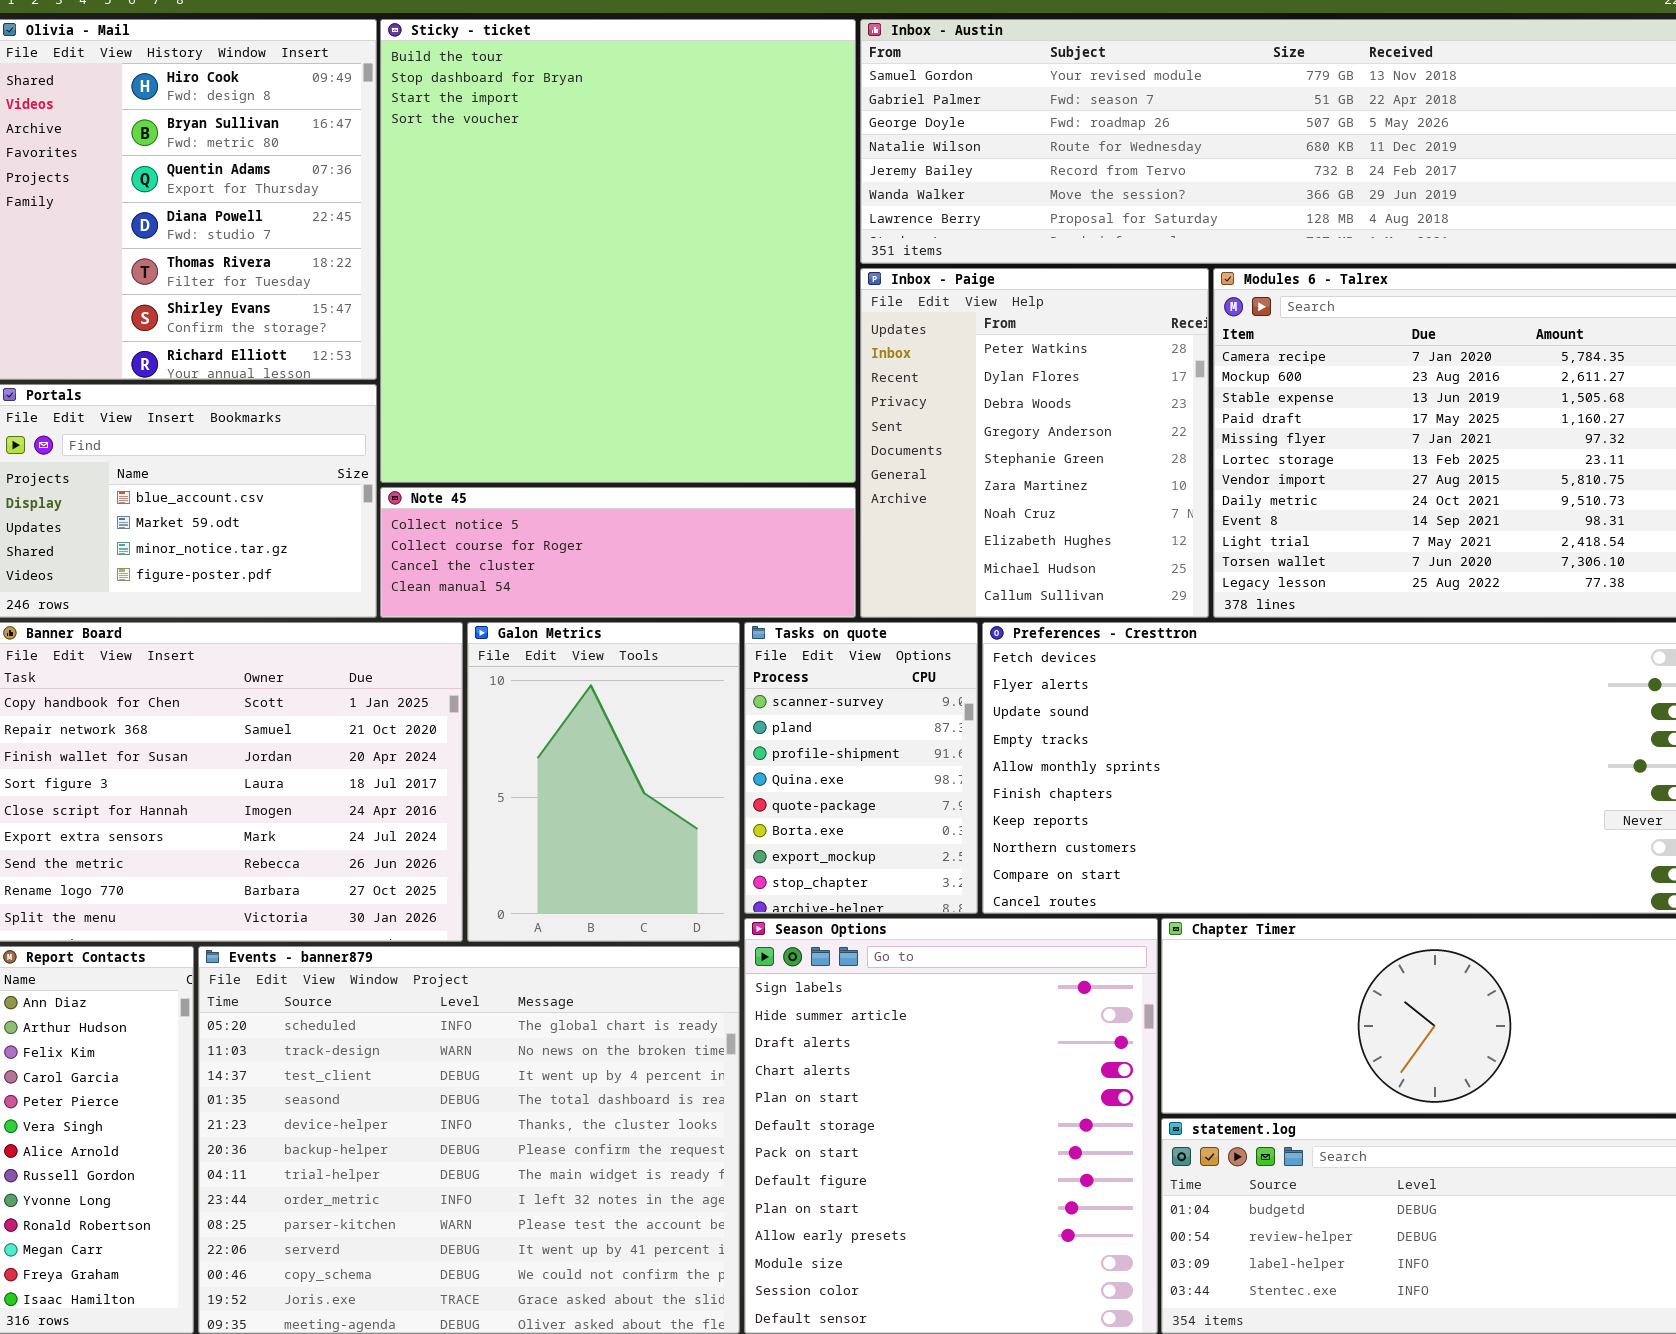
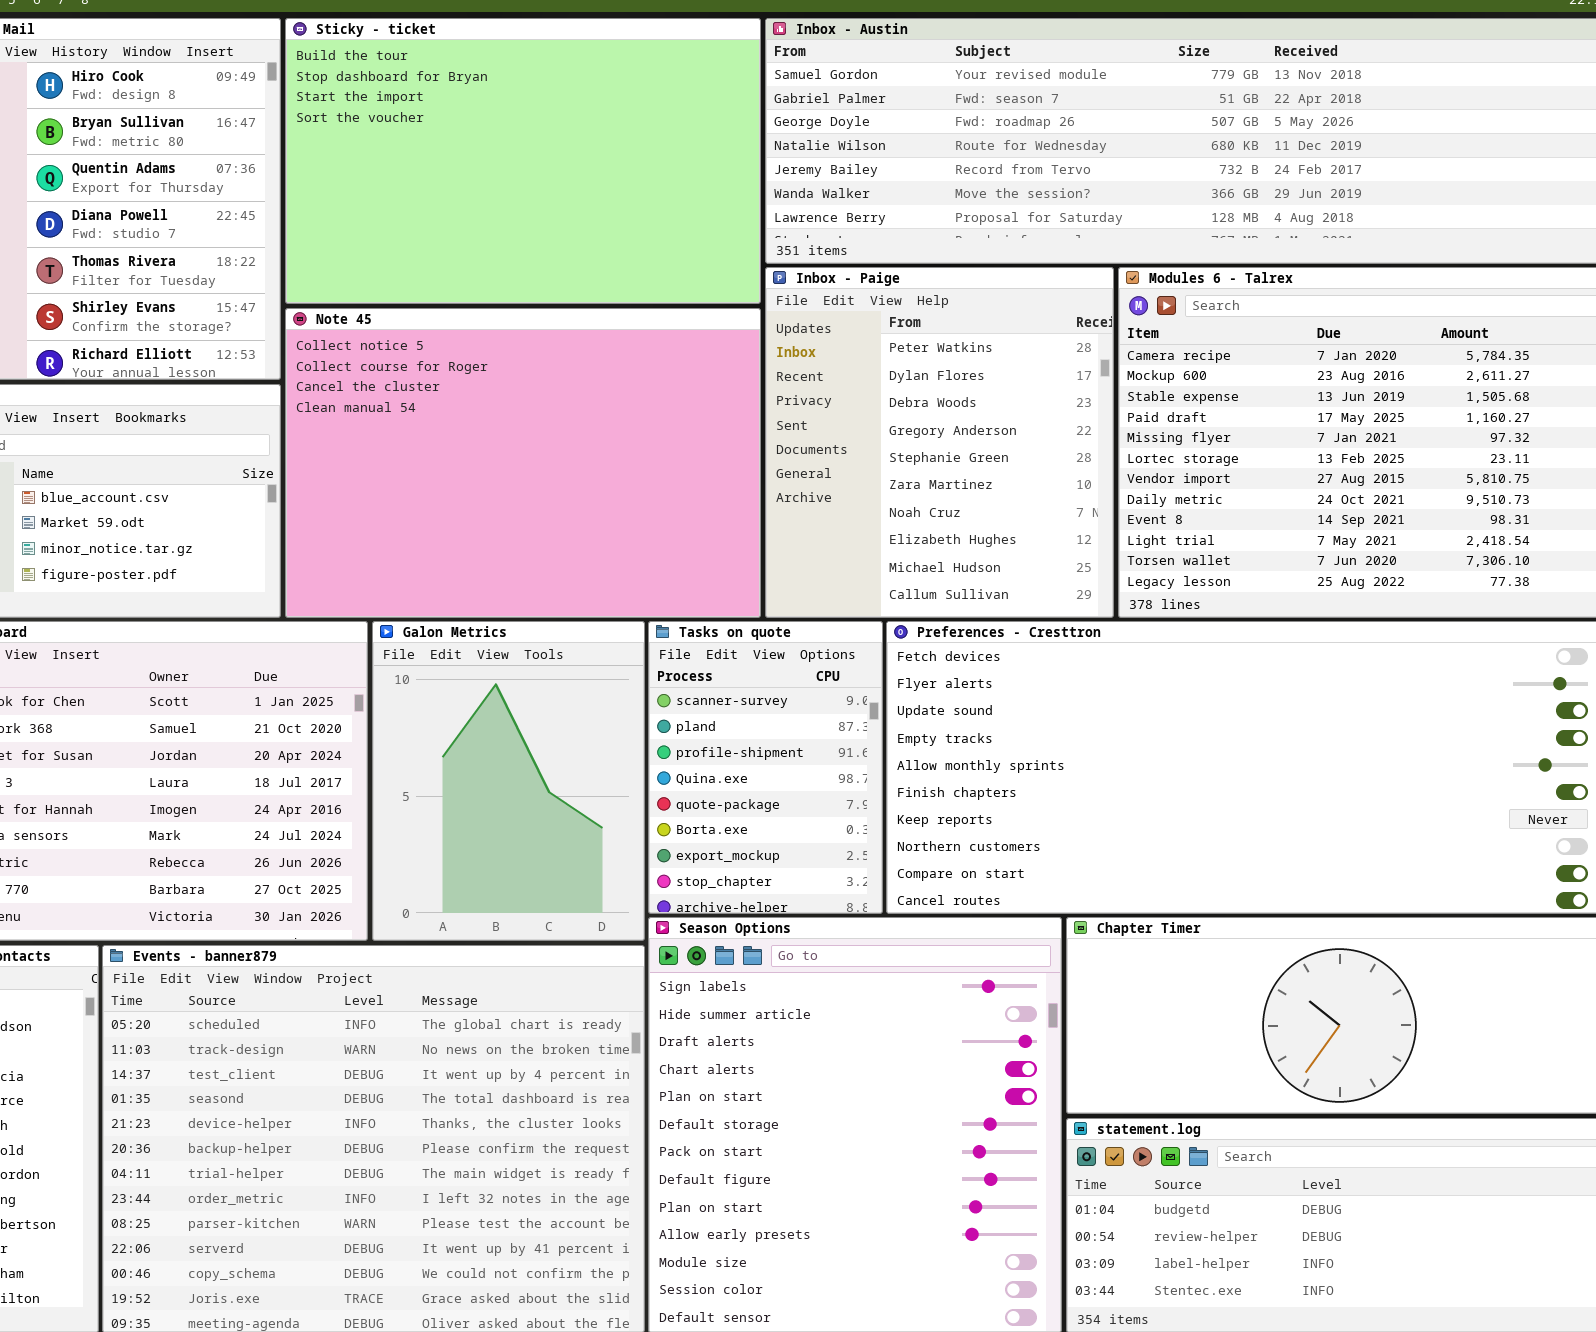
Sticky - ticket: [380,19,856,483] -> [285,18,761,304], resized
Note 45: [380,487,856,618] -> [285,308,761,618], resized

